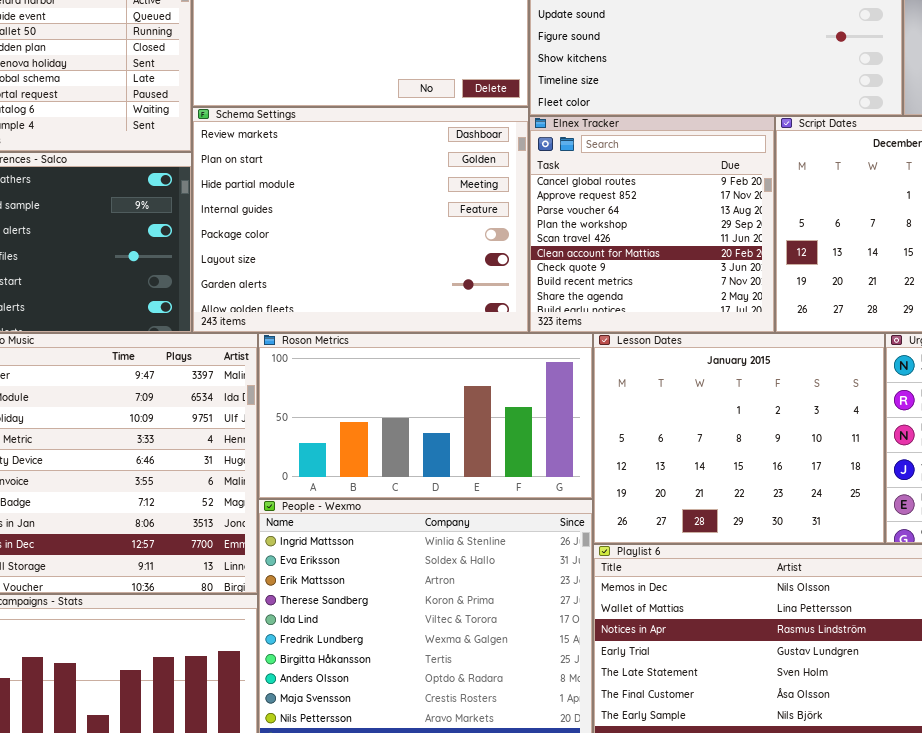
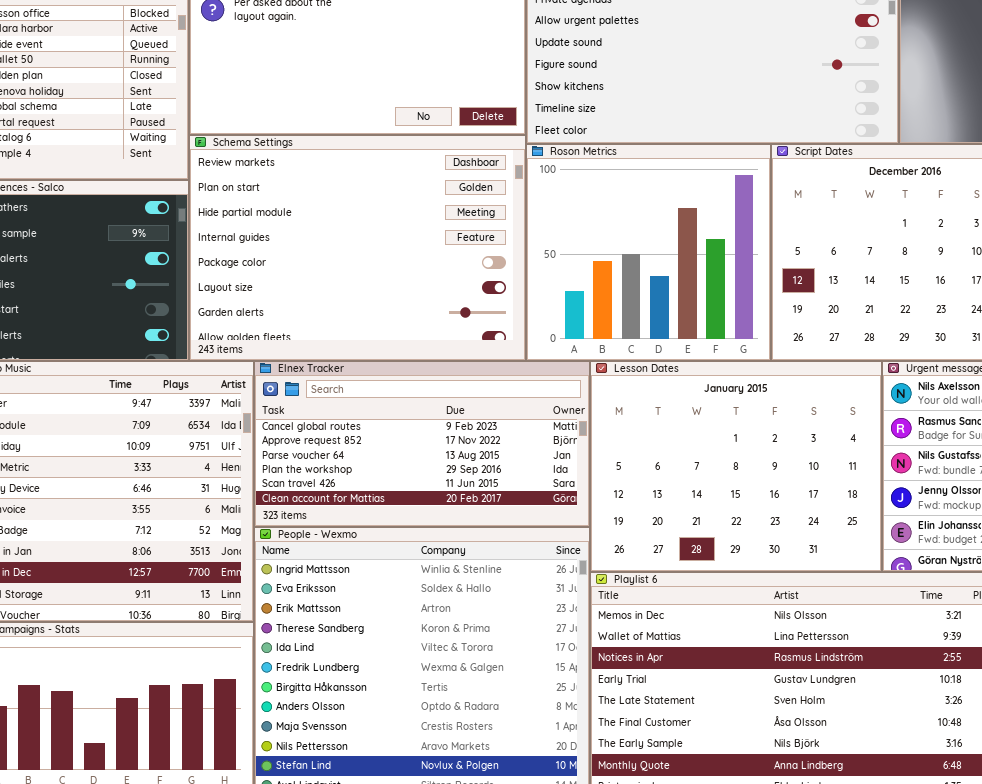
Elnex Tracker: [529,116,775,333] -> [254,361,590,527], moved, resized
Roson Metrics: [258,333,593,499] -> [526,144,771,361], moved, resized

